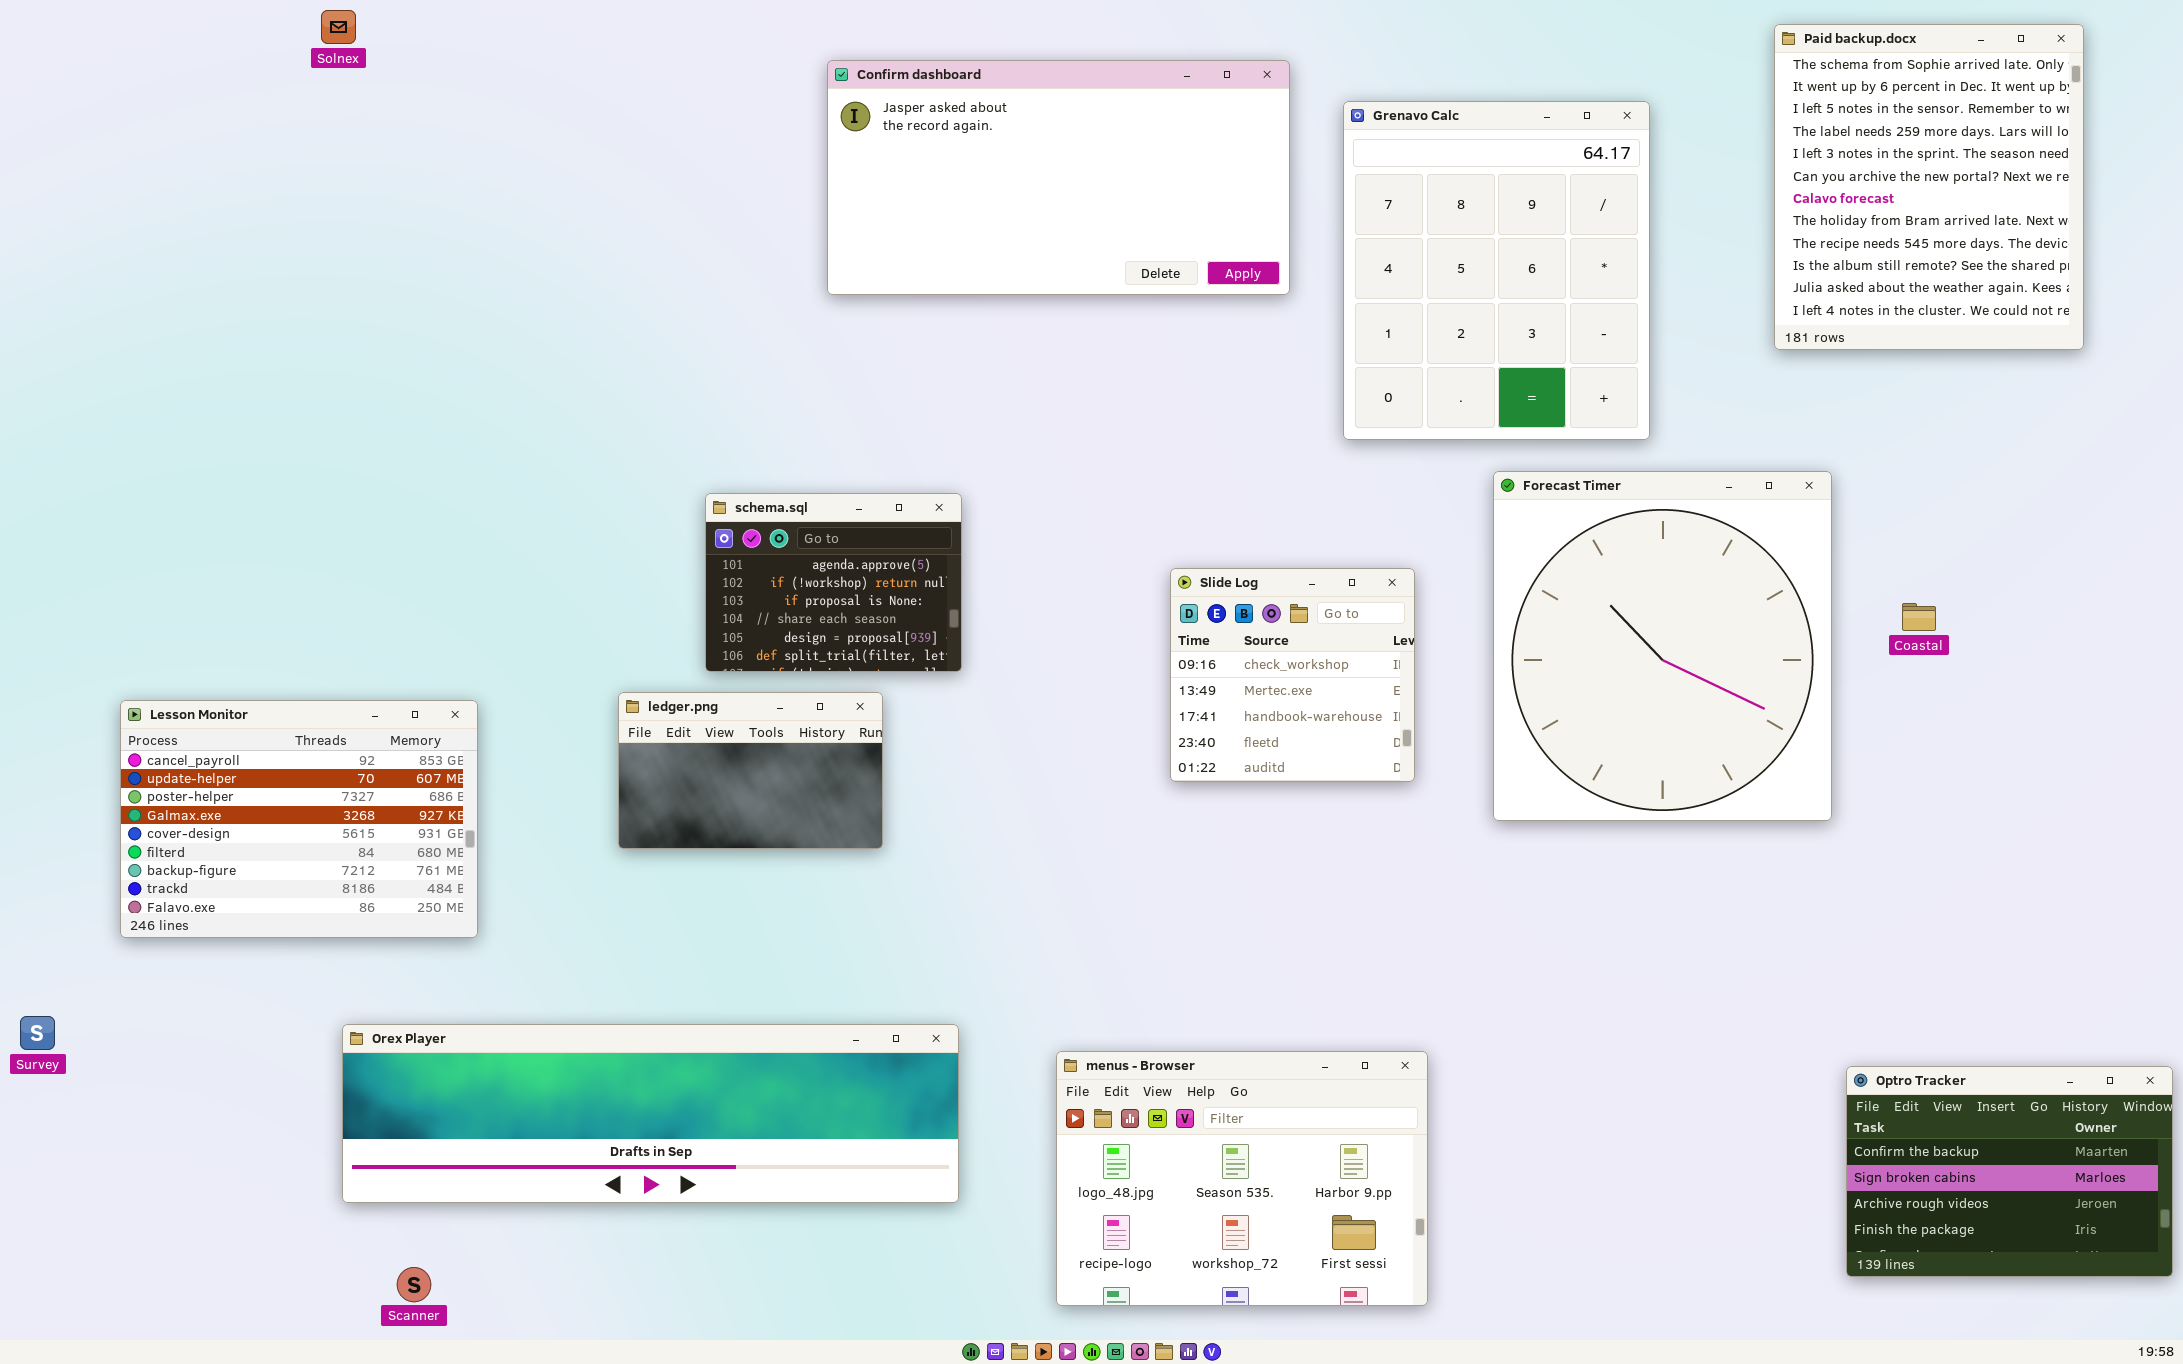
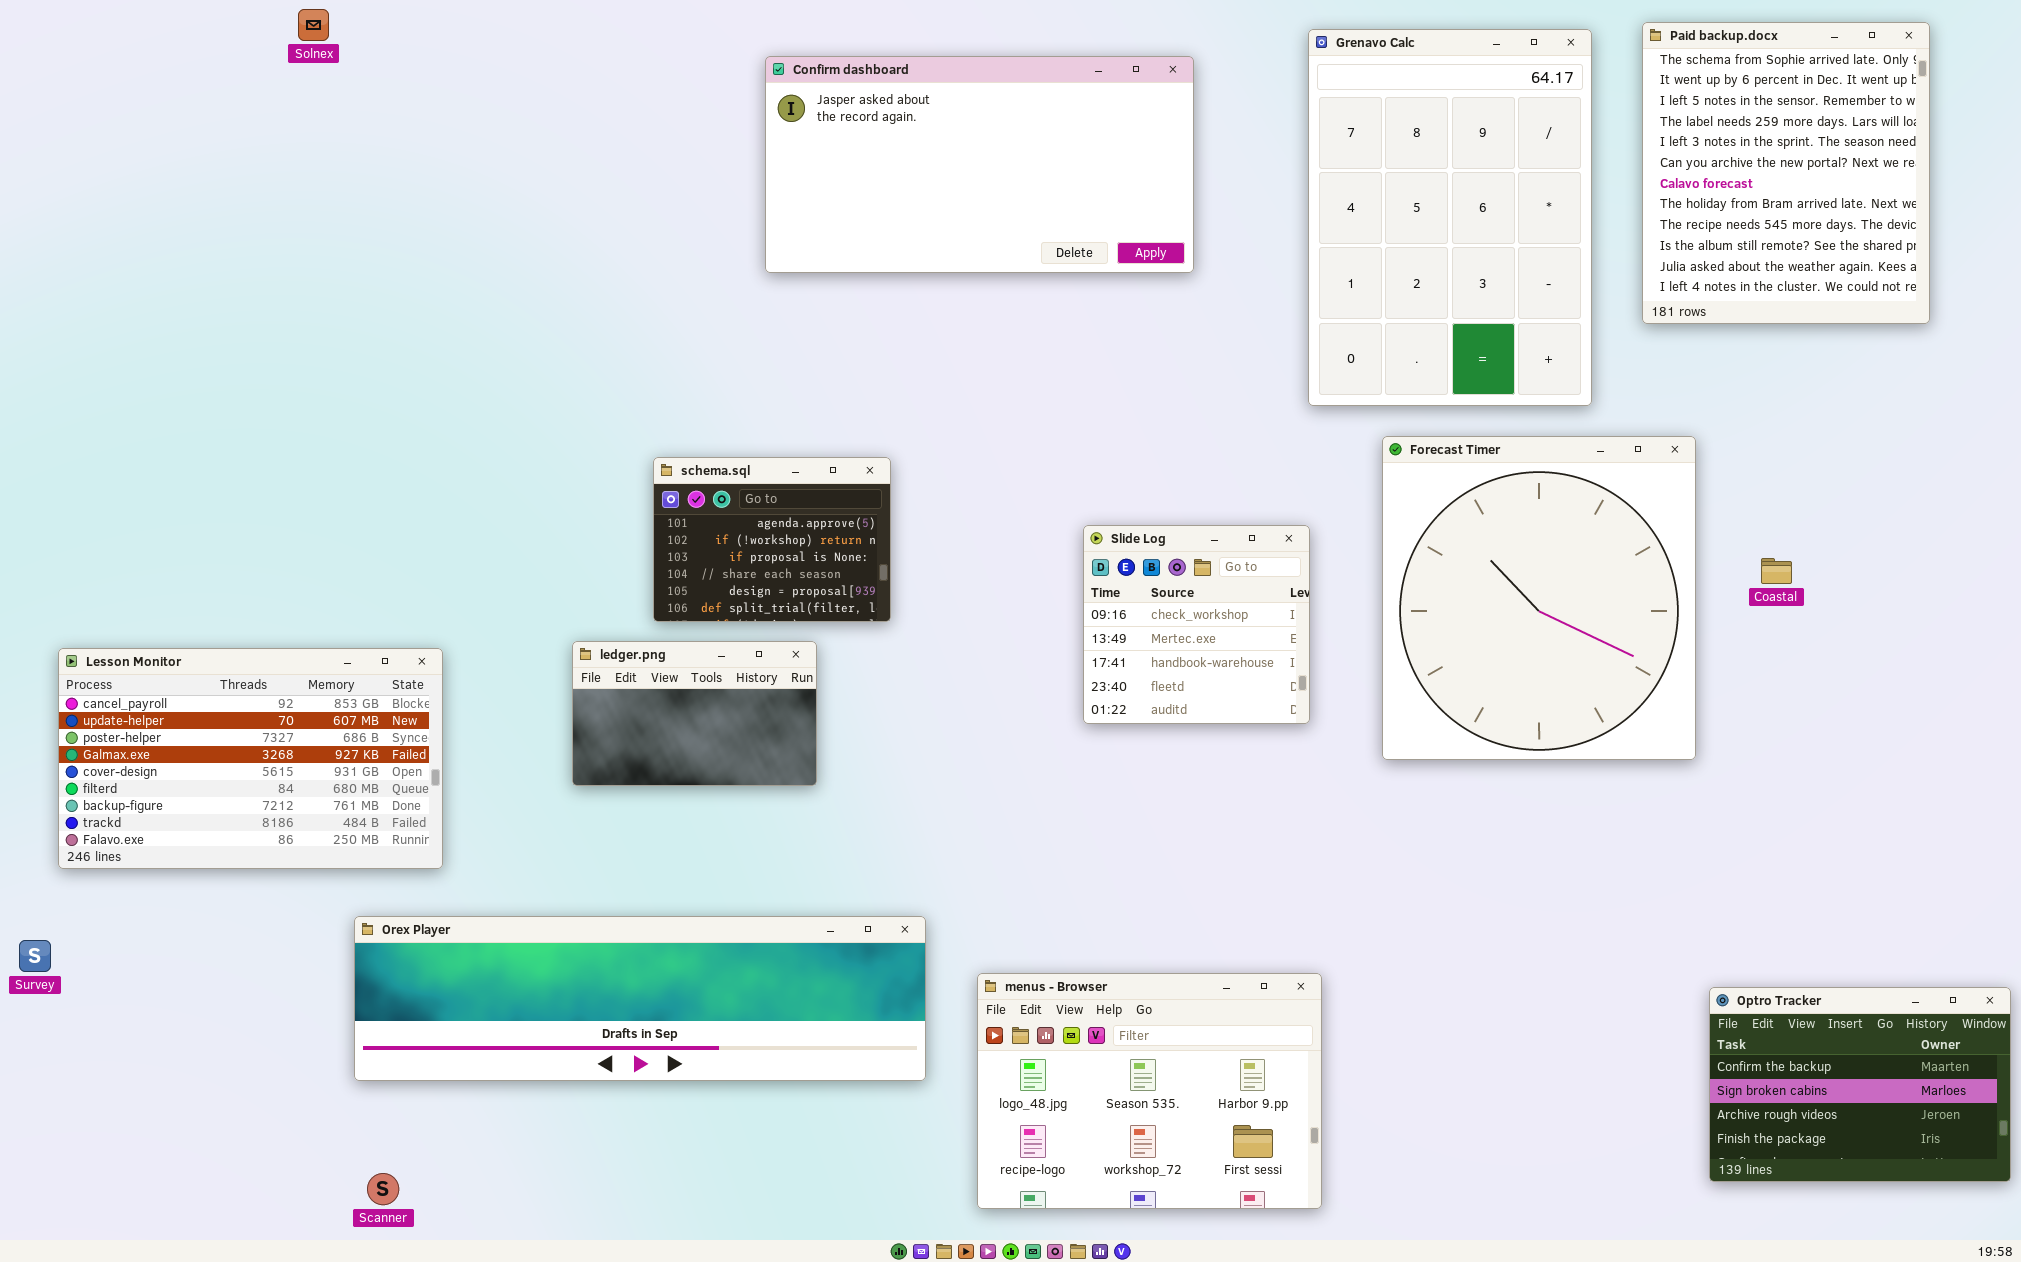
Grenavo Calc: [1343,101,1650,440] -> [1308,29,1592,406], moved, resized
Lesson Monitor: [120,700,478,938] -> [58,648,443,869], resized
Orex Player: [342,1024,959,1203] -> [354,916,926,1081], moved

